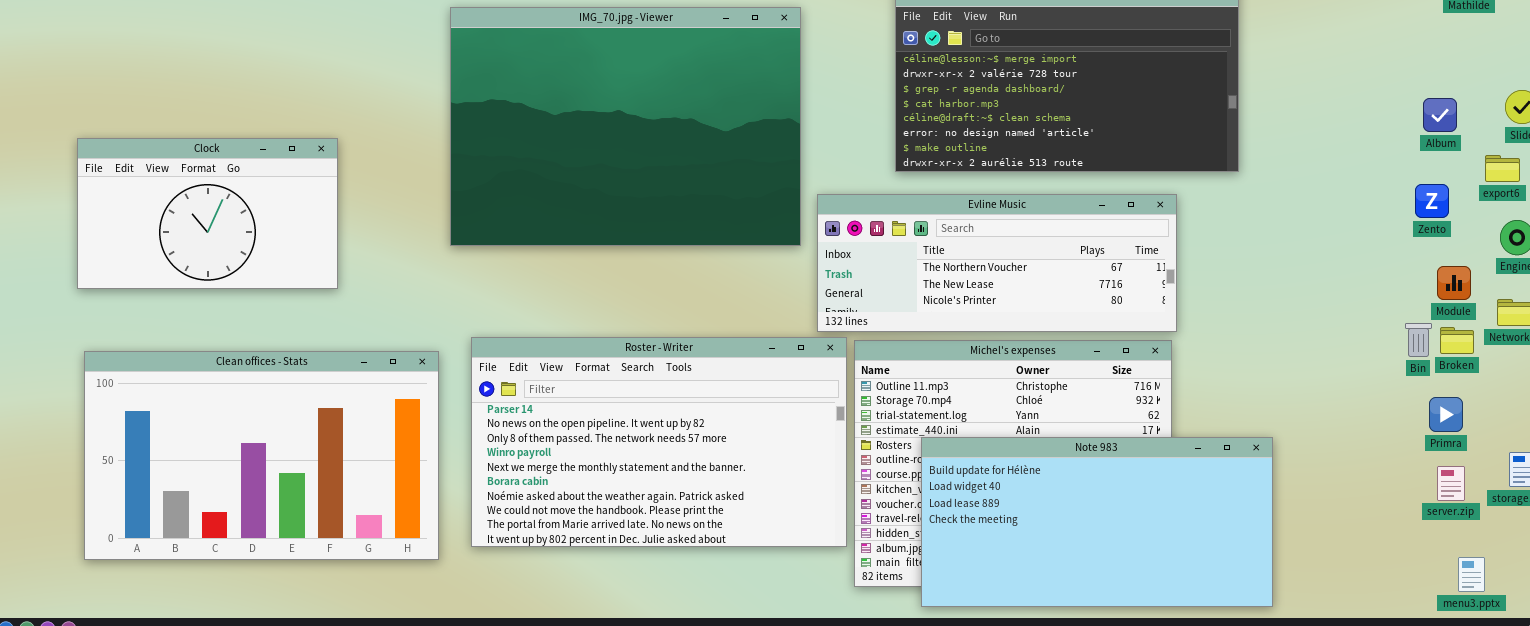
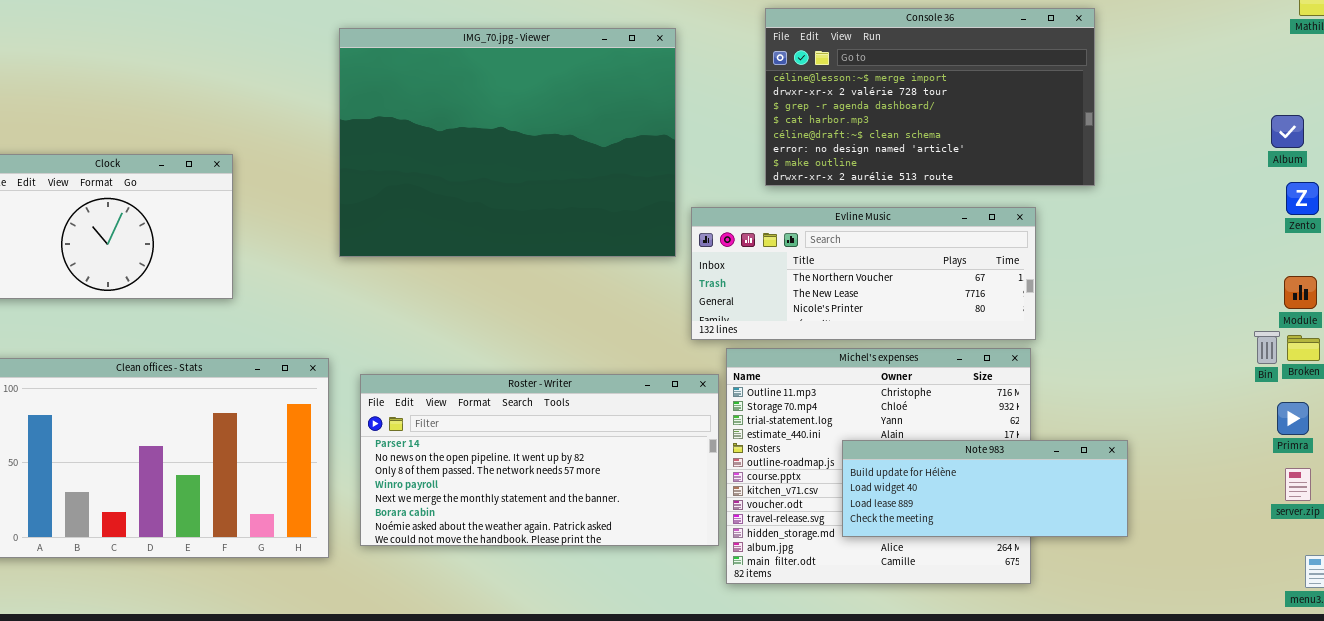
Zento: [1415,184,1449,218] -> [1286,182,1319,215], moved
Roster - Writer: [471,337,847,547] -> [360,374,719,546], resized
Note 983: [921,437,1273,607] -> [842,440,1128,537], resized

